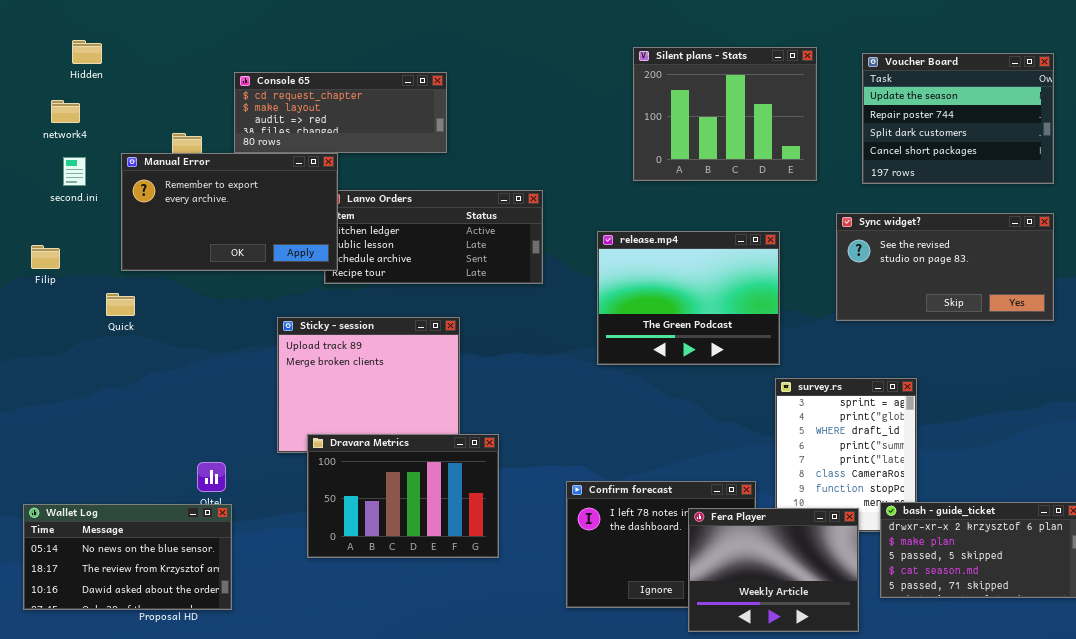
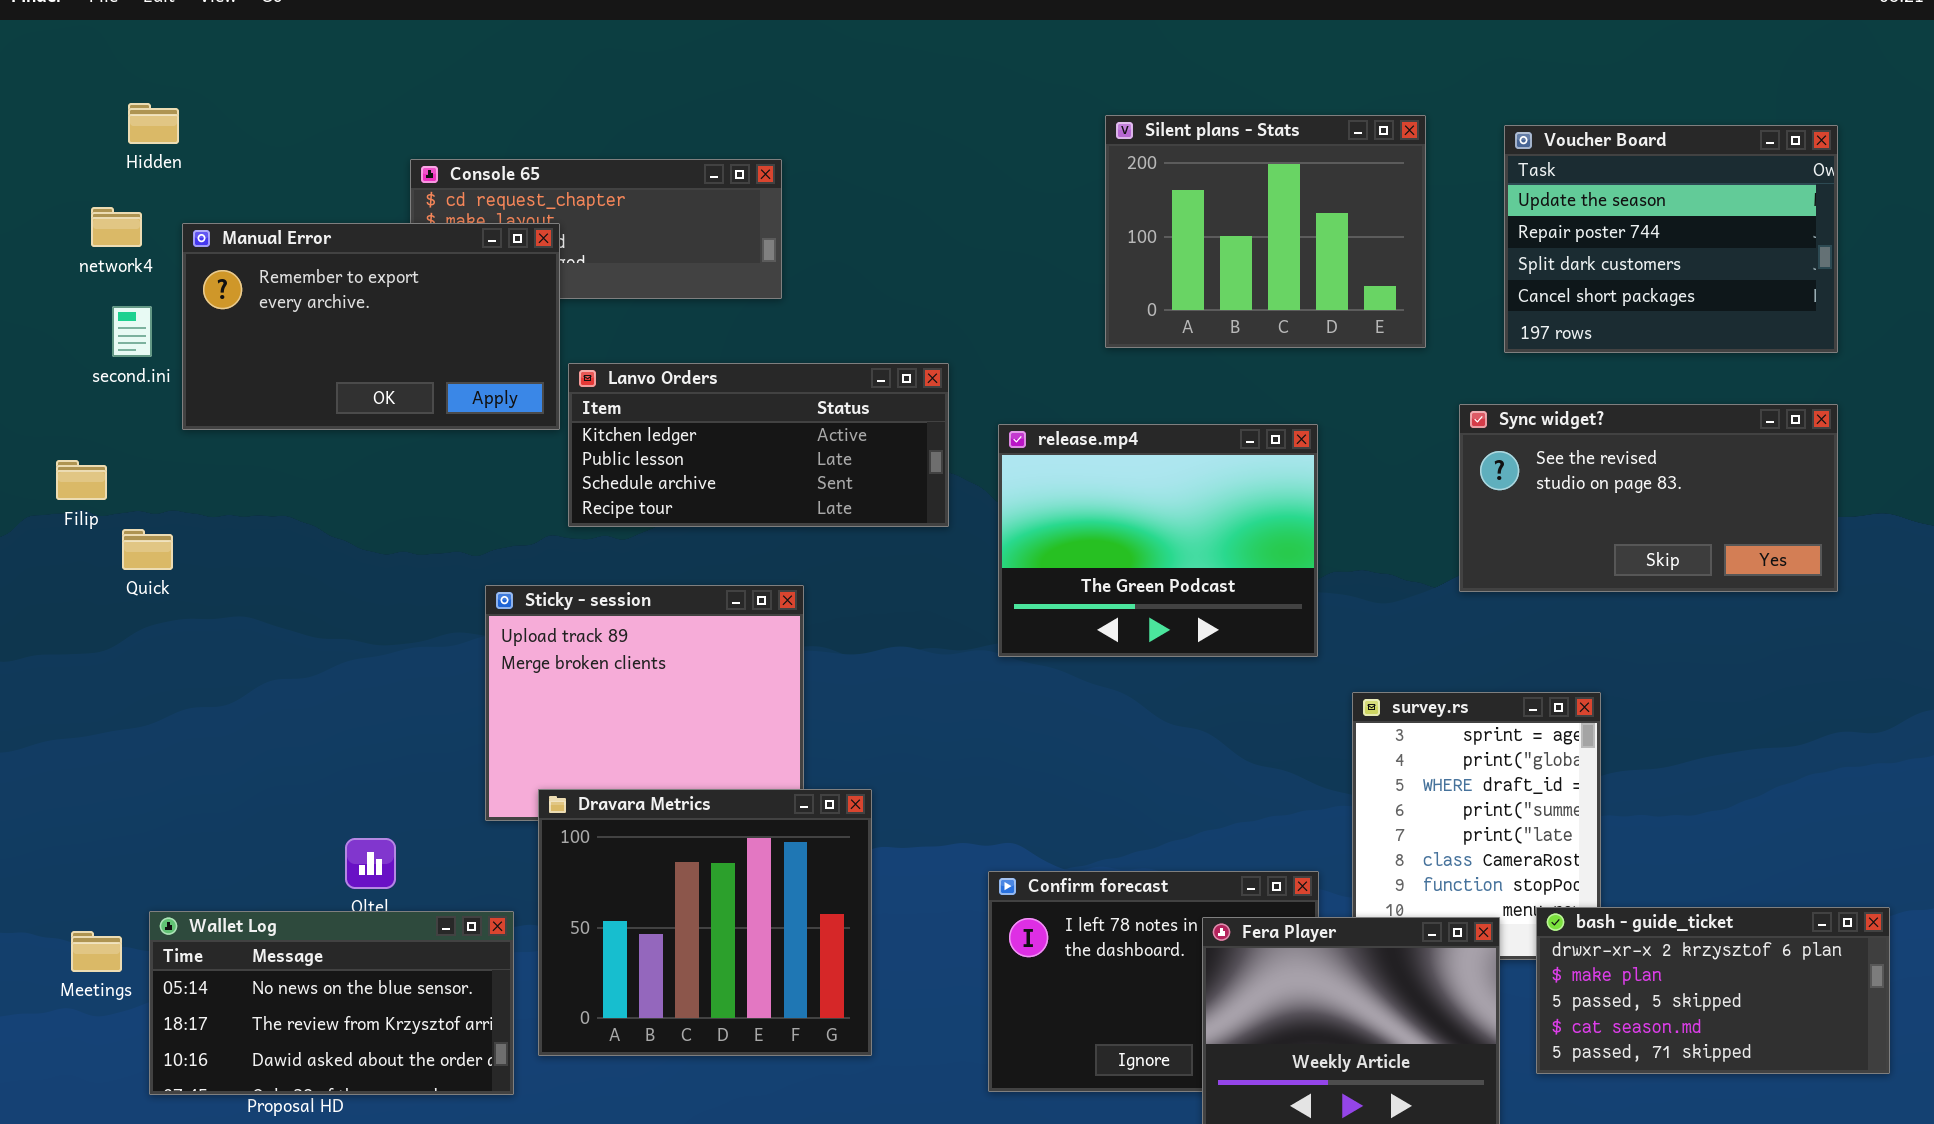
Manual Error: [121,153,338,271] -> [182,223,560,430], moved
release.mp4: [597,231,780,365] -> [998,424,1318,657], moved
Quick: [106,293,135,316] -> [122,529,173,570], moved
Dravara Metrics: [307,434,499,558] -> [538,789,872,1056], resized
Wallet Log: [23,504,232,610] -> [149,911,514,1095], moved

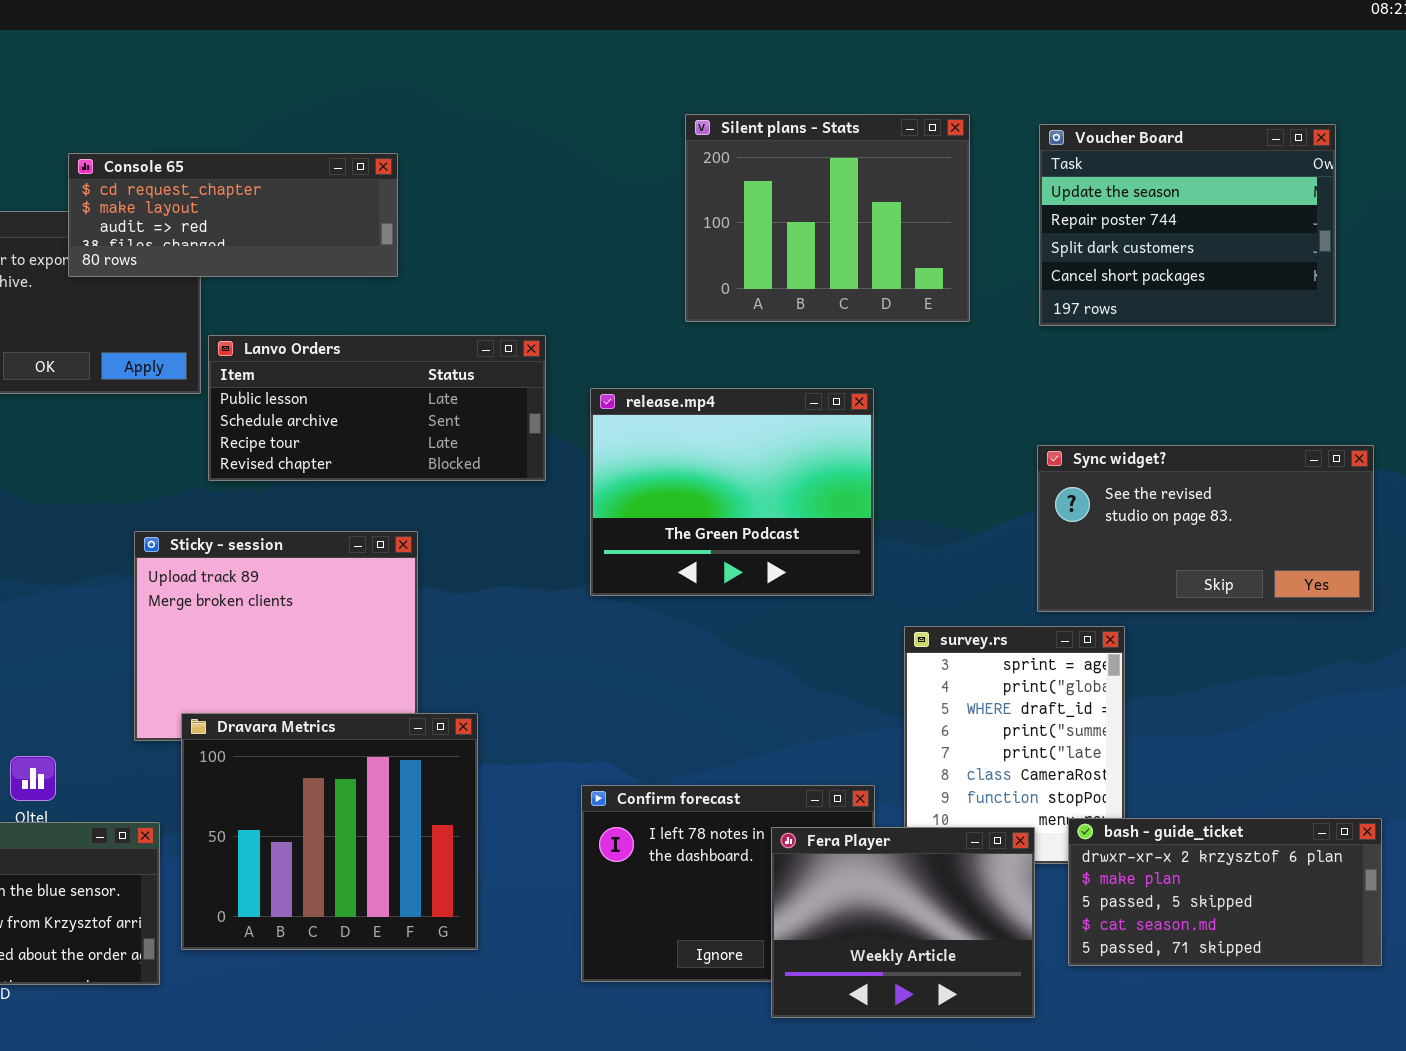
Console 65: [410,159,782,299] -> [68,153,398,277], raised
Lanvo Orders: [568,363,949,527] -> [208,335,546,481], scrolled down 1 row
Sync widget?: [1459,404,1838,592] -> [1037,445,1374,612], moved

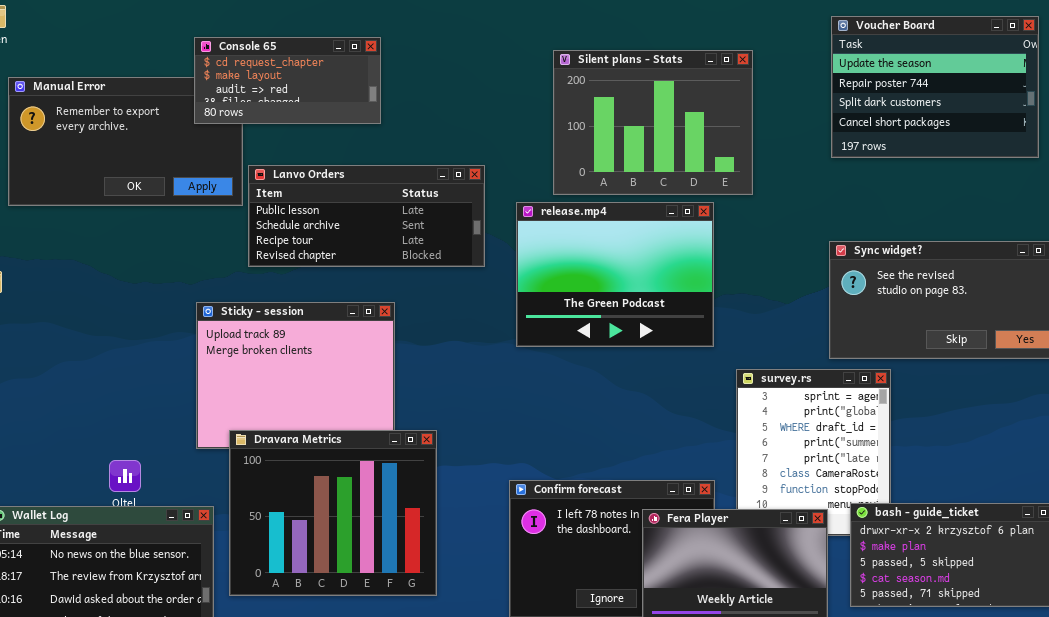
Silent plans - Stats: [685,114,970,322] -> [553,50,753,195], moved
Console 65: [68,153,398,277] -> [194,37,381,124], resized

